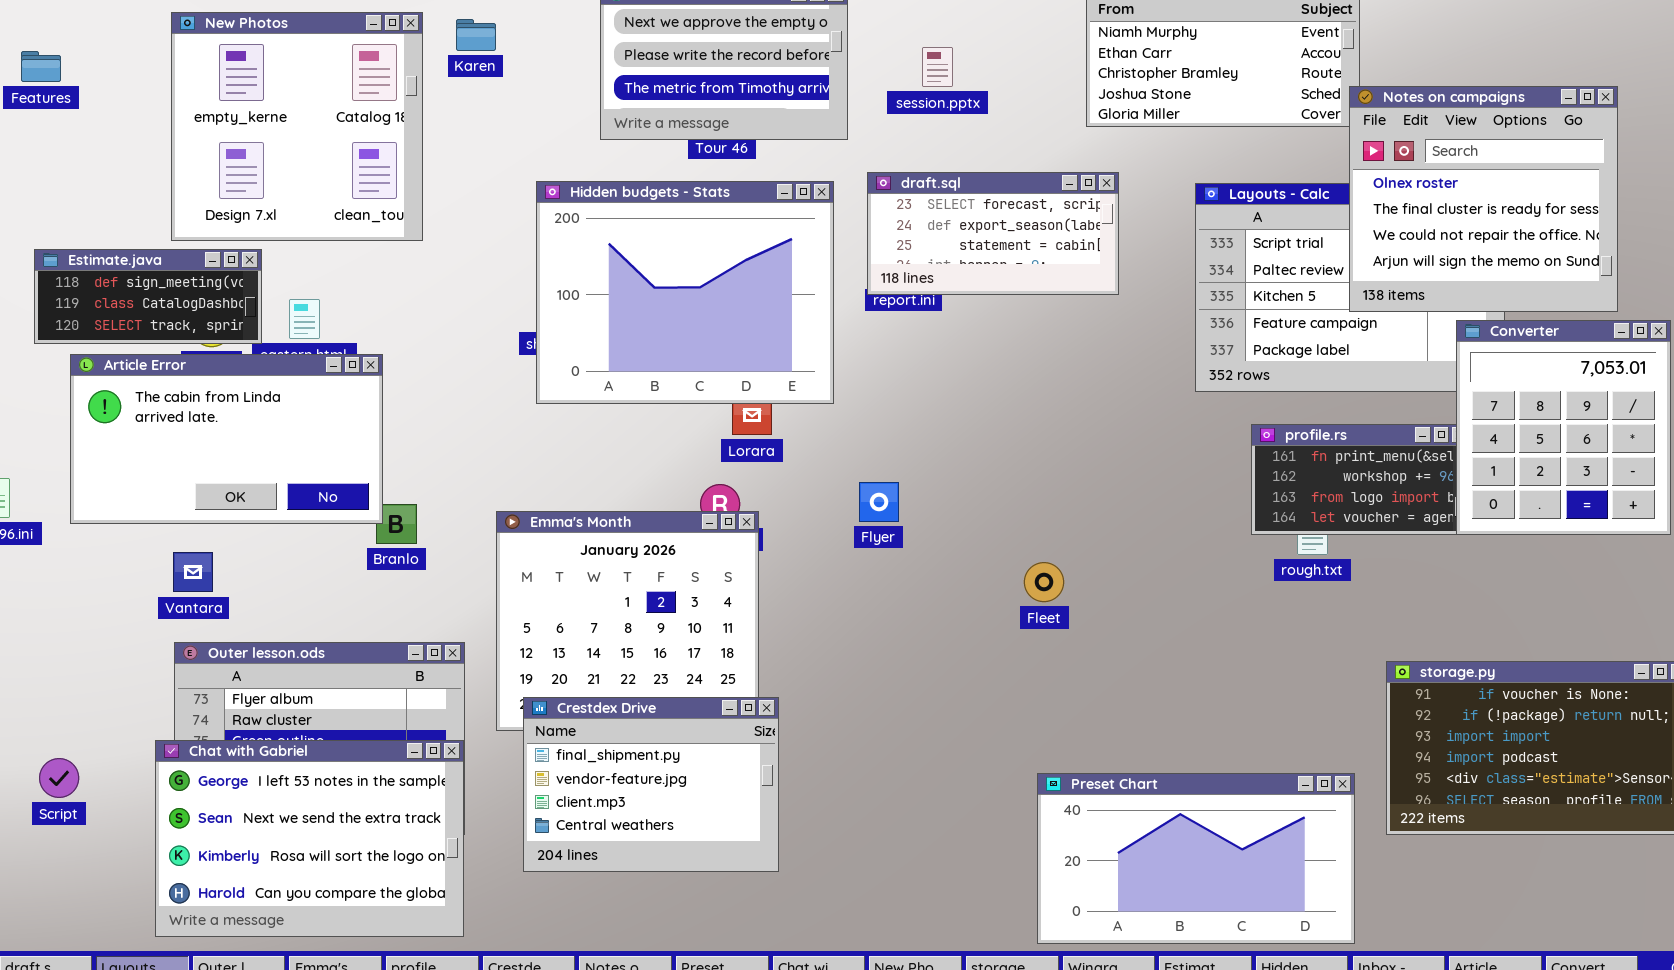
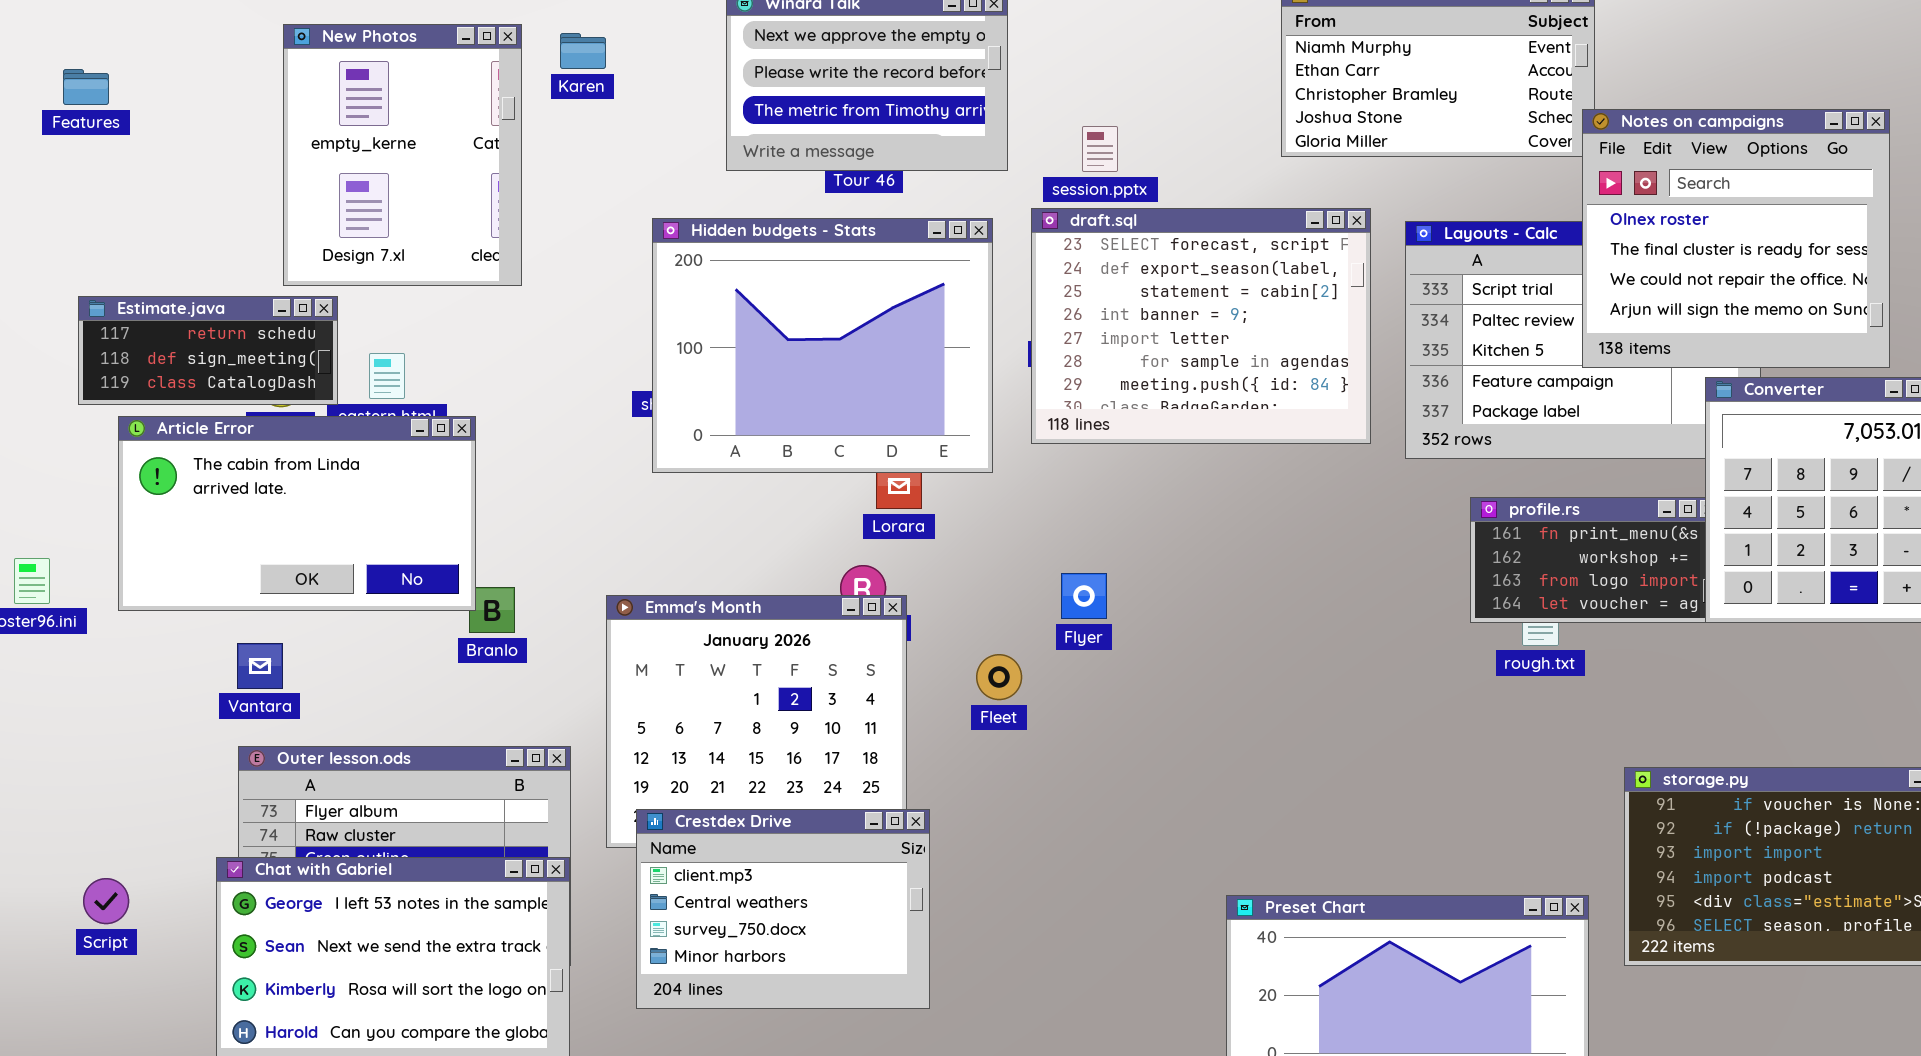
New Photos: [171,12,423,241] -> [283,24,522,286], resized
session.pptx: [922,47,953,87] -> [1082,126,1118,172], moved
draft.sql: [867,172,1119,295] -> [1031,208,1371,444], resized
Estimate.java: [34,249,262,344] -> [78,296,338,405], scrolled up 1 row
Flyer: [859,482,899,522] -> [1061,573,1107,619], moved
Fleet: [1024,562,1064,602] -> [976,654,1022,700], moved
Crestdex Drive: [523,697,779,872] -> [636,809,930,1009], scrolled down 2 rows

